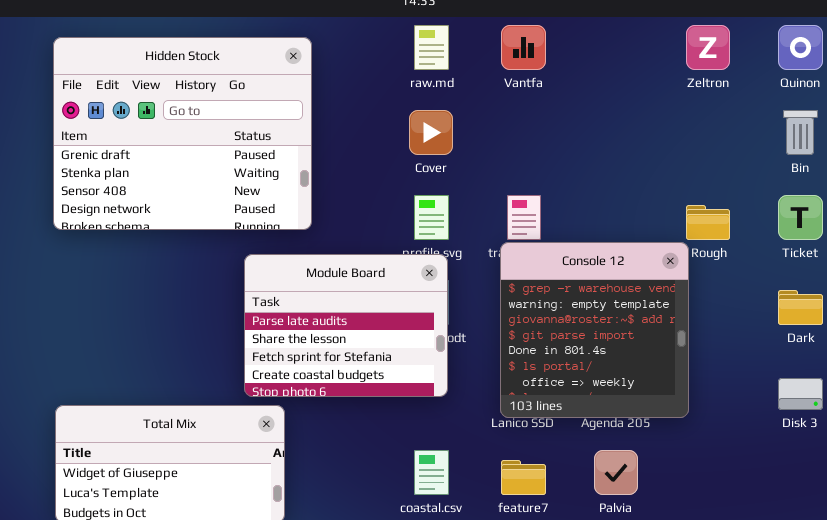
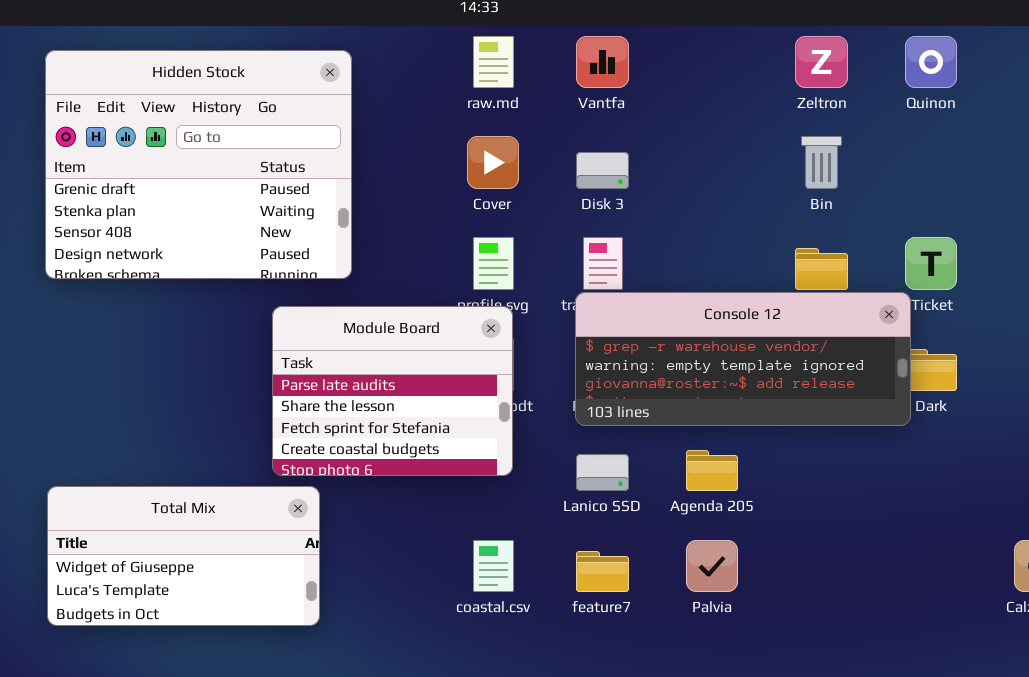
Bin: [783,110,818,155] -> [801,136,842,189], moved
Console 12: [500,242,689,418] -> [575,292,911,426], resized
Disk 3: [778,378,823,410] -> [576,152,629,189], moved

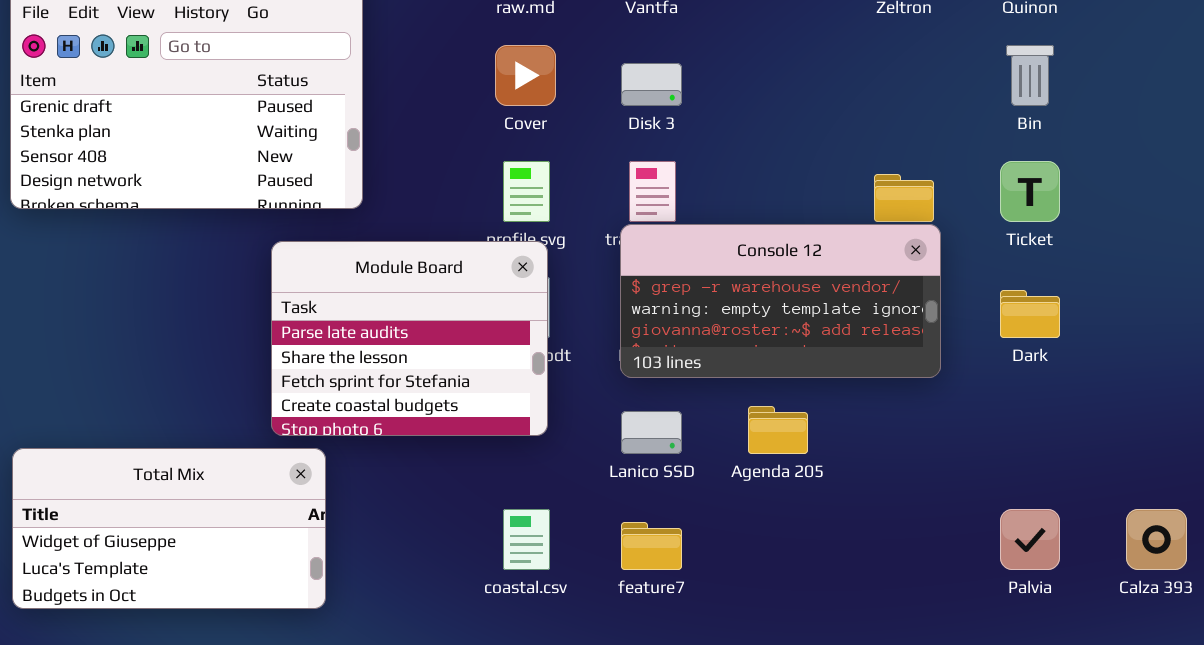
Bin: [801,136,842,189] -> [1006,45,1054,106], moved
Console 12: [575,292,911,426] -> [620,224,941,378], resized
Palvia: [686,540,738,592] -> [1000,509,1060,570], moved

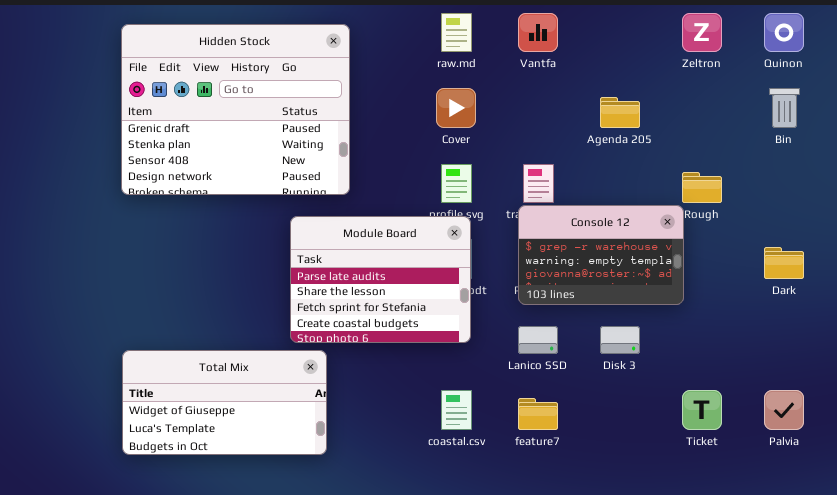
Disk 3: [621,63,682,106] -> [600,326,640,354], moved
Ticket: [1000,161,1060,222] -> [682,390,722,430], moved
Console 12: [620,224,941,378] -> [518,205,684,305], resized
Agenda 205: [748,406,808,454] -> [600,97,640,128], moved

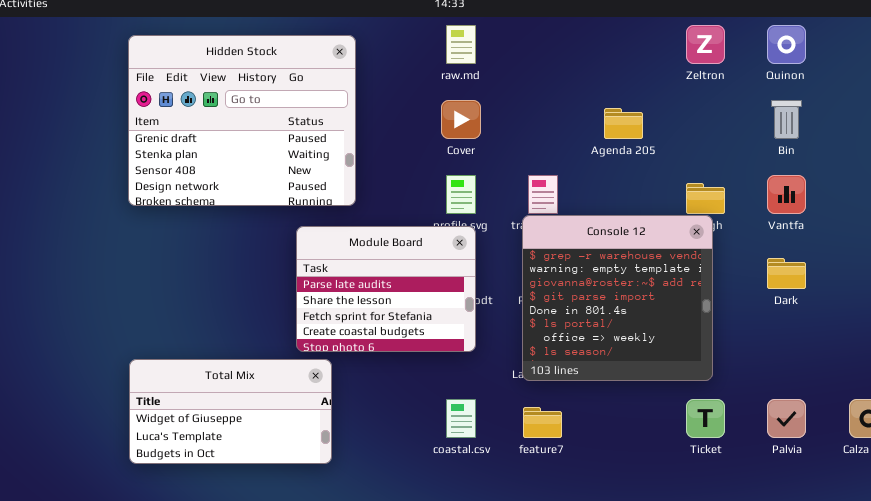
Vantfa: [518,13,558,52] -> [767,175,806,214], moved
Console 12: [518,205,684,305] -> [522,215,713,381], resized

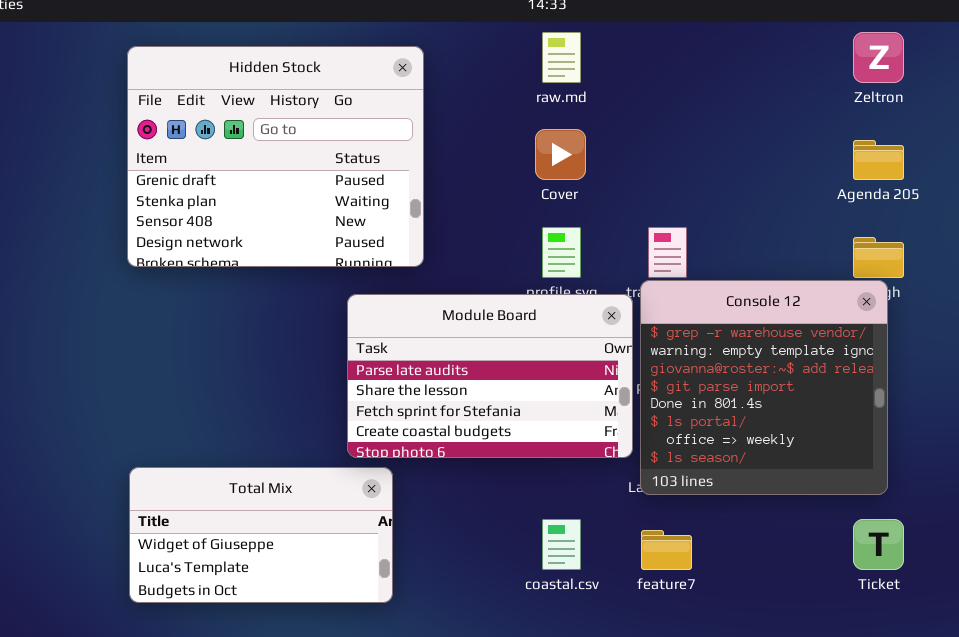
Agenda 205: [604,108,643,139] -> [853,140,904,180], moved
Module Board: [296,226,476,352] -> [347,294,633,458], resized

